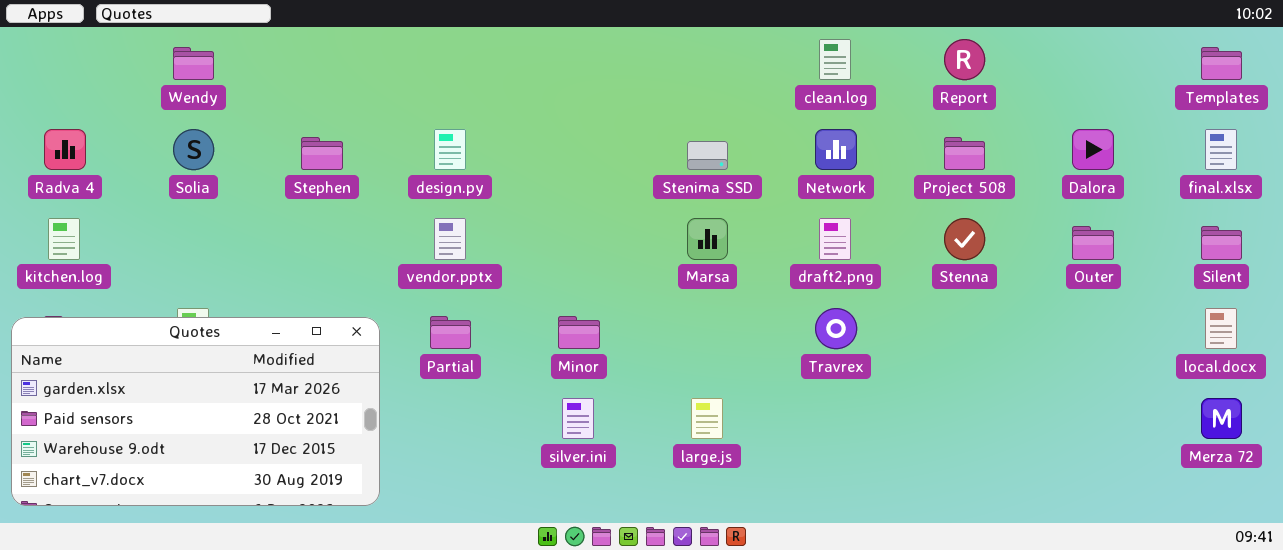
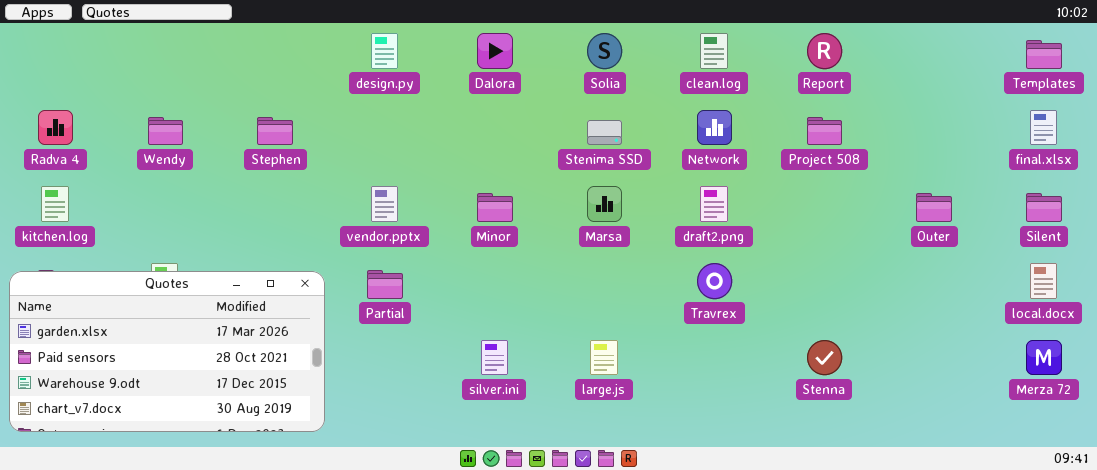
Wendy: [173,47,214,80] -> [148,117,183,145], moved
Solia: [173,129,214,170] -> [587,33,622,69], moved
design.py: [434,129,466,170] -> [371,33,398,69], moved
Dalora: [1072,129,1114,170] -> [477,33,513,69], moved
Stenna: [944,218,985,260] -> [807,340,842,375], moved
Minor: [558,316,600,349] -> [477,193,513,222], moved

